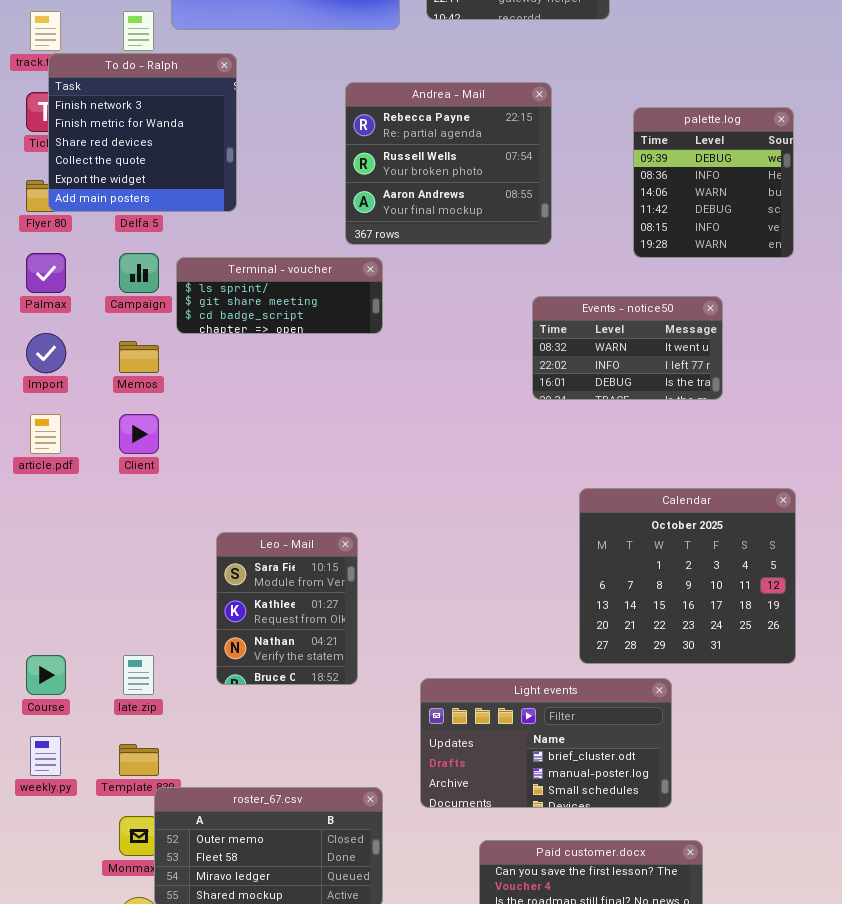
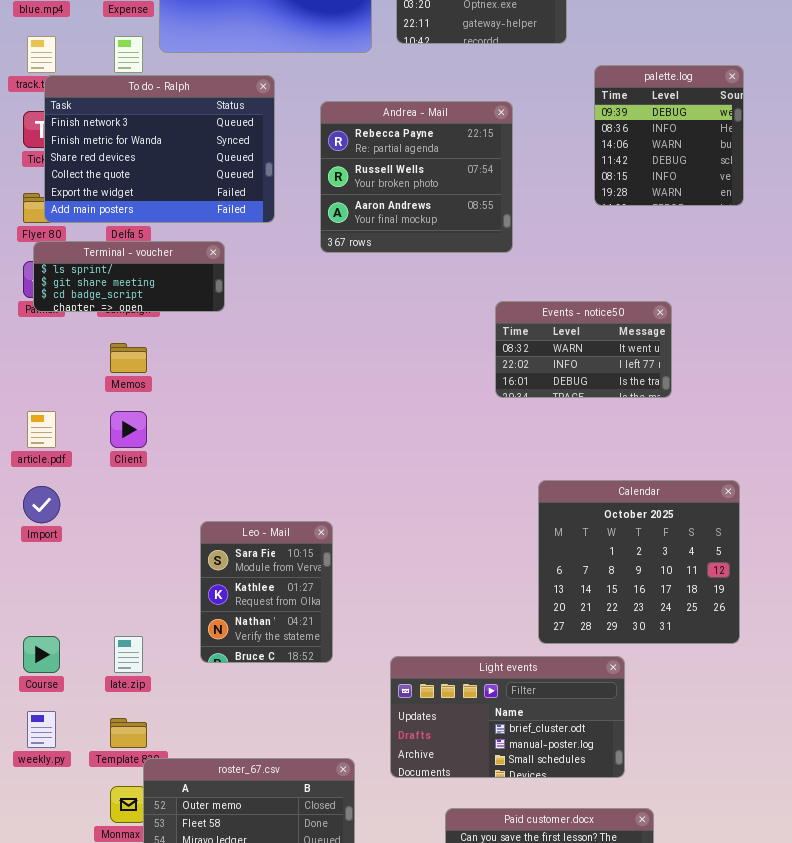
To do - Ralph: [48,53,237,212] -> [44,75,275,223], resized
palette.log: [633,107,794,258] -> [594,65,744,206], moved
Terminal - voucher: [176,257,383,334] -> [33,241,225,312], moved
Import: [26,333,66,373] -> [23,486,60,523], moved

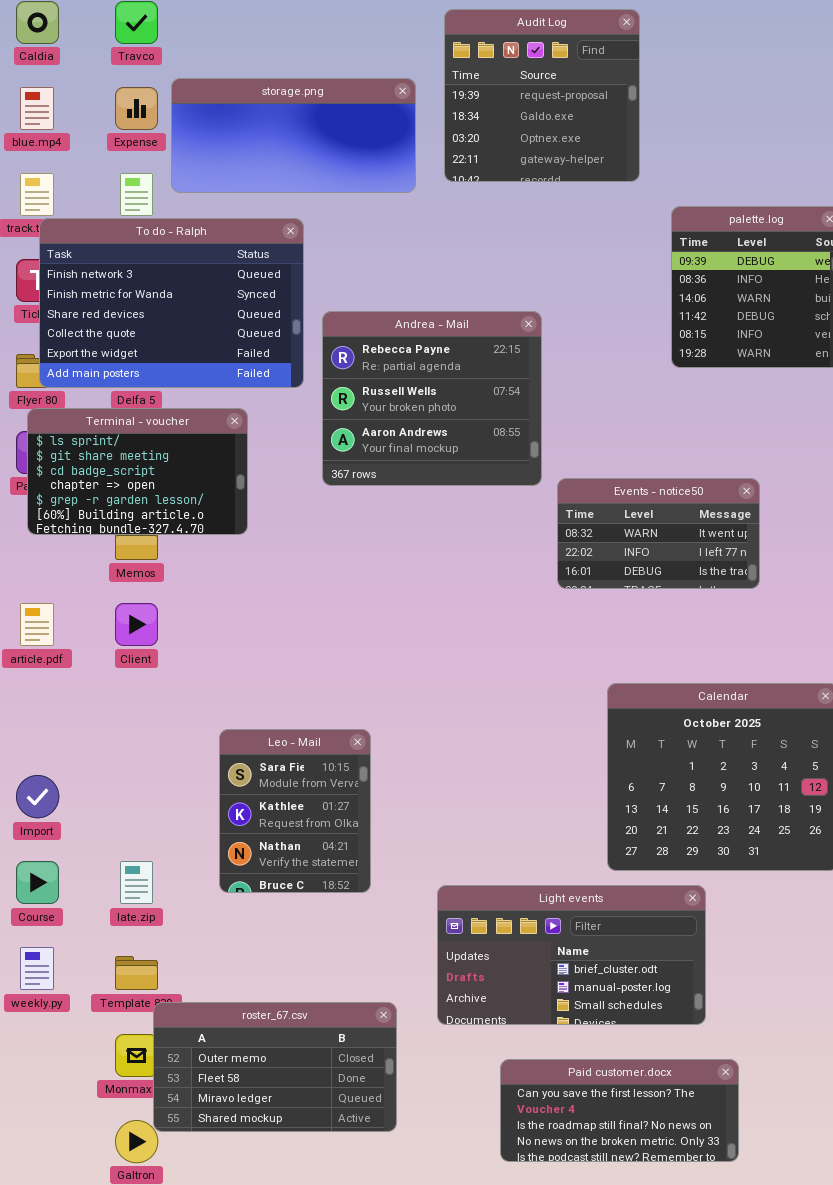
Andrea - Mail: [320,101,513,253] -> [322,311,542,486], moved
Terminal - voucher: [33,241,225,312] -> [27,408,248,535], resized
Import: [23,486,60,523] -> [16,775,59,818], moved

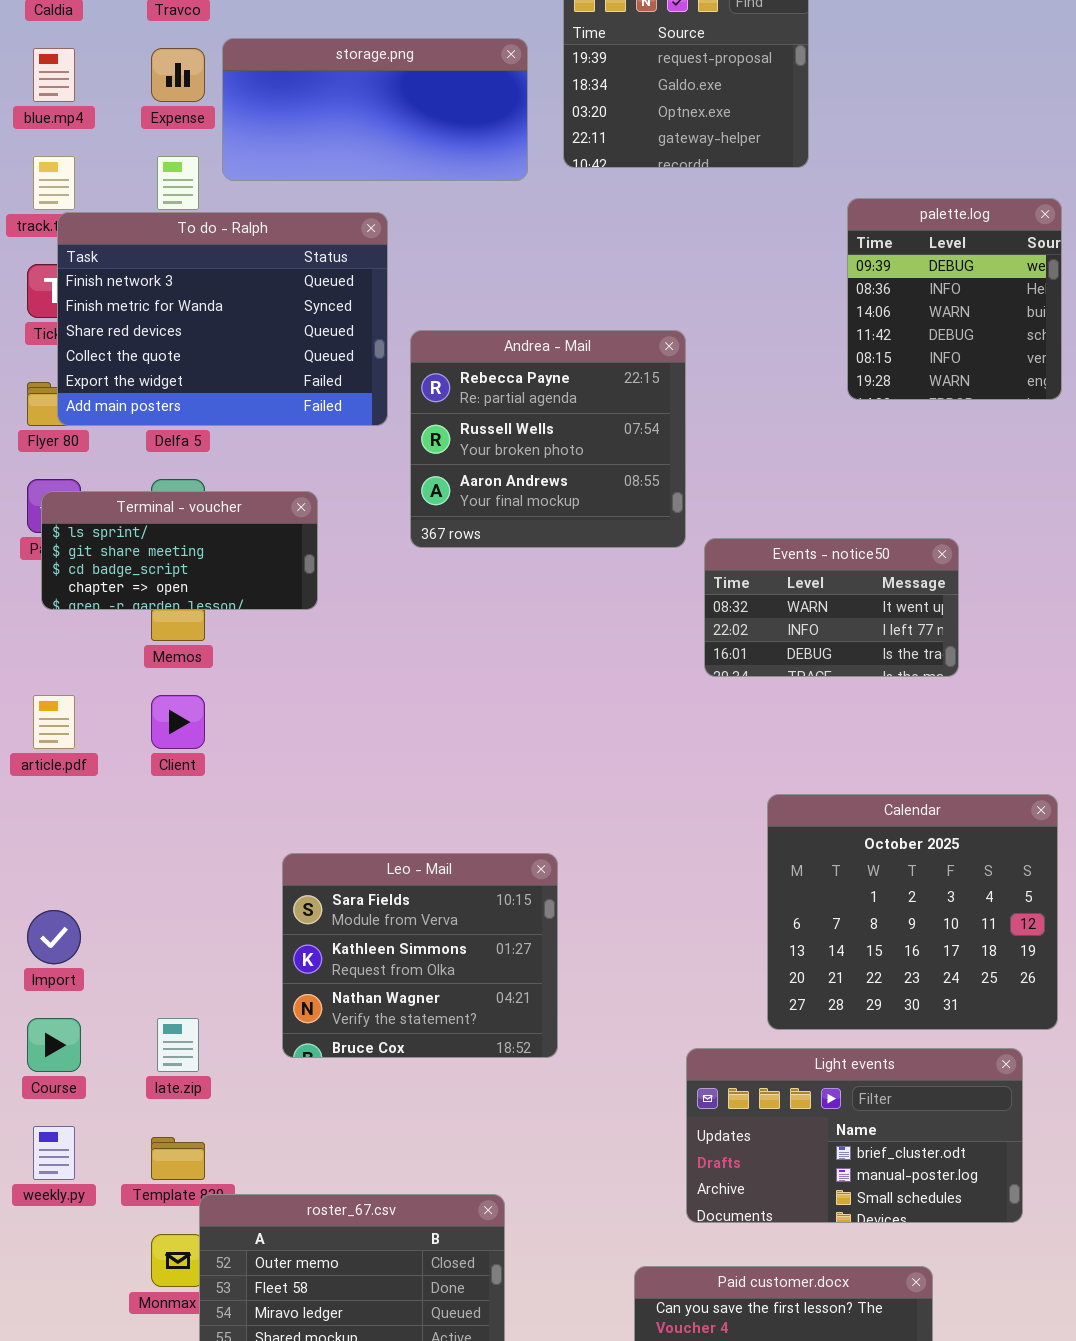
Terminal - voucher: [27,408,248,535] -> [41,491,318,610], resized
Leo - Mail: [219,729,371,893] -> [282,853,558,1058], resized
Light events: [437,885,706,1025] -> [686,1048,1023,1223], moved

